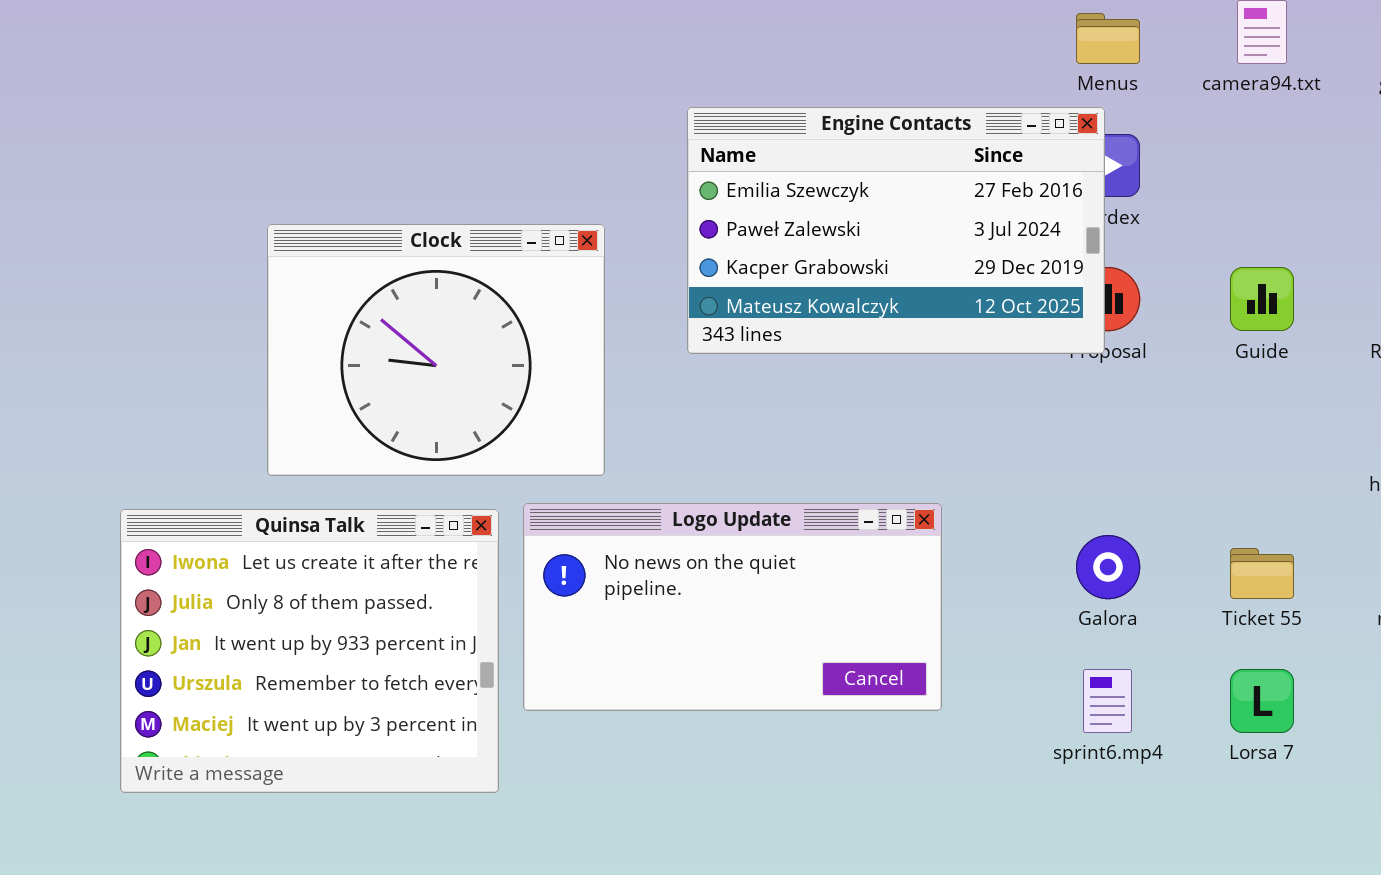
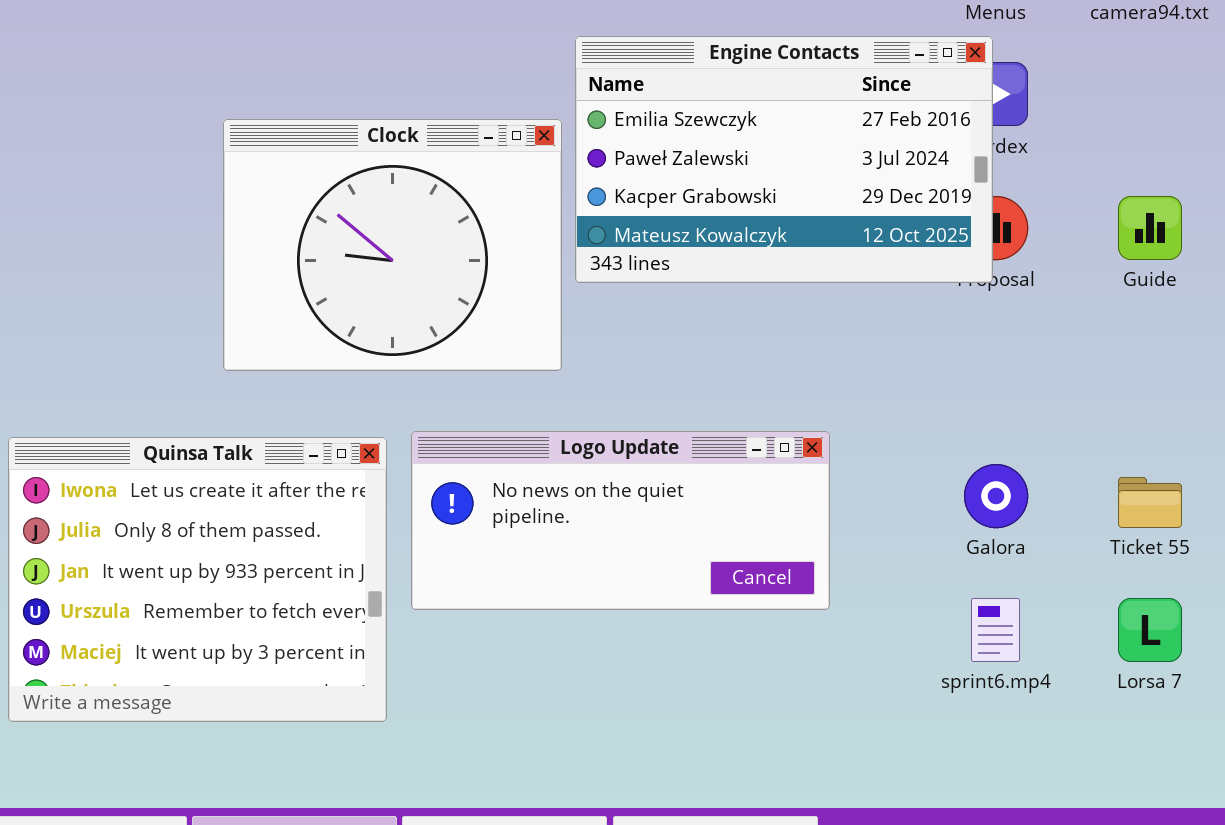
Clock: [267,224,605,476] -> [223,119,562,371], moved
Logo Update: [523,503,942,711] -> [411,431,830,610], resized

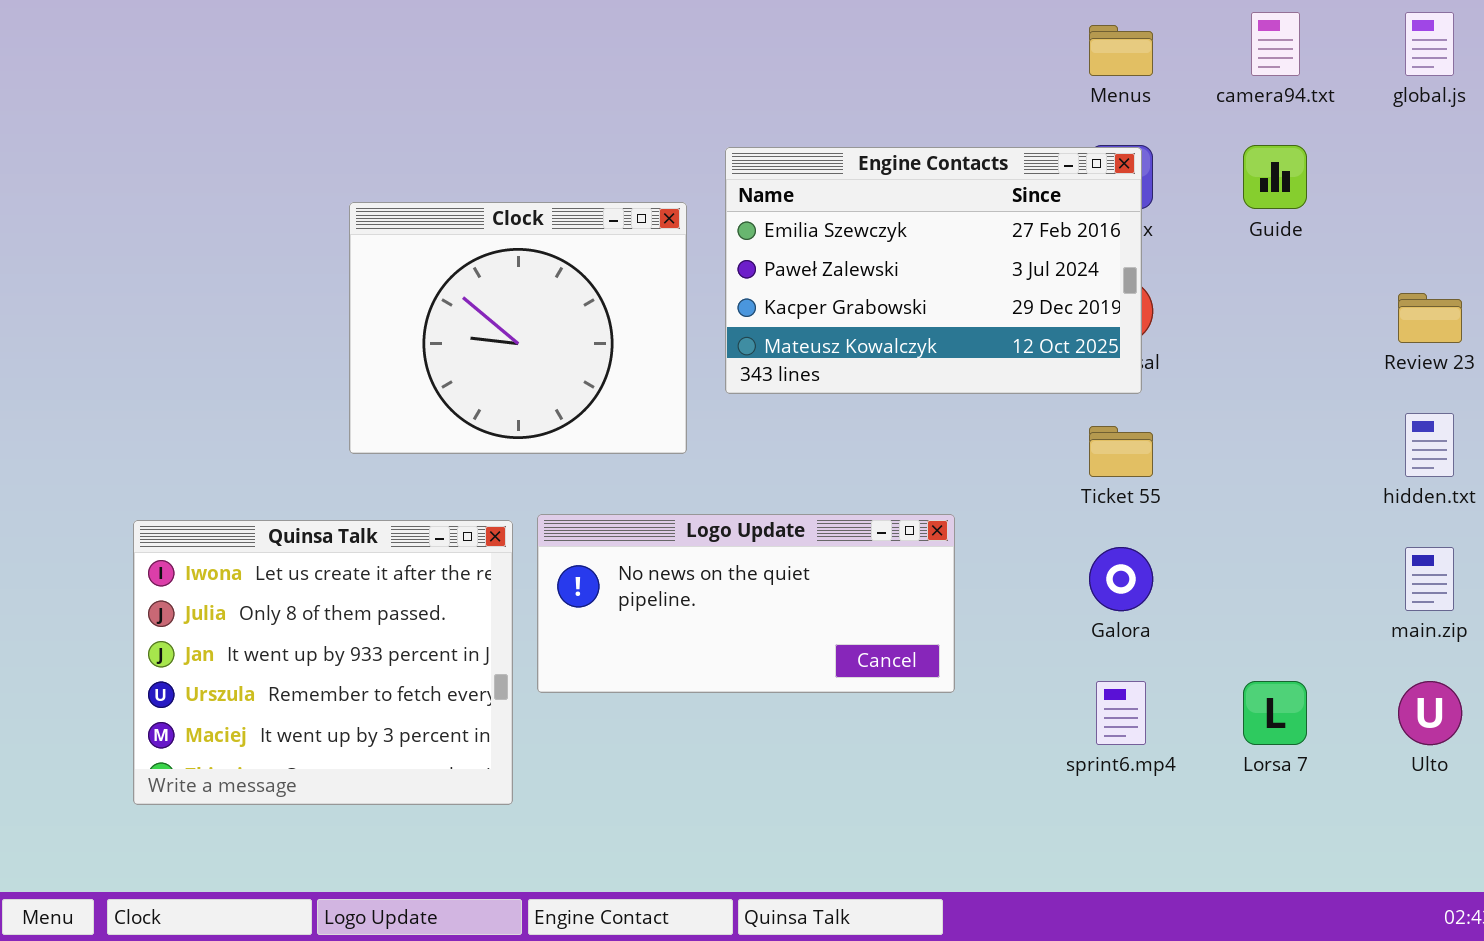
Engine Contacts: [575,36,993,283] -> [725,147,1142,394], moved
Guide: [1118,196,1182,260] -> [1243,145,1307,209], moved
Ticket 55: [1118,477,1182,528] -> [1089,426,1153,477], moved

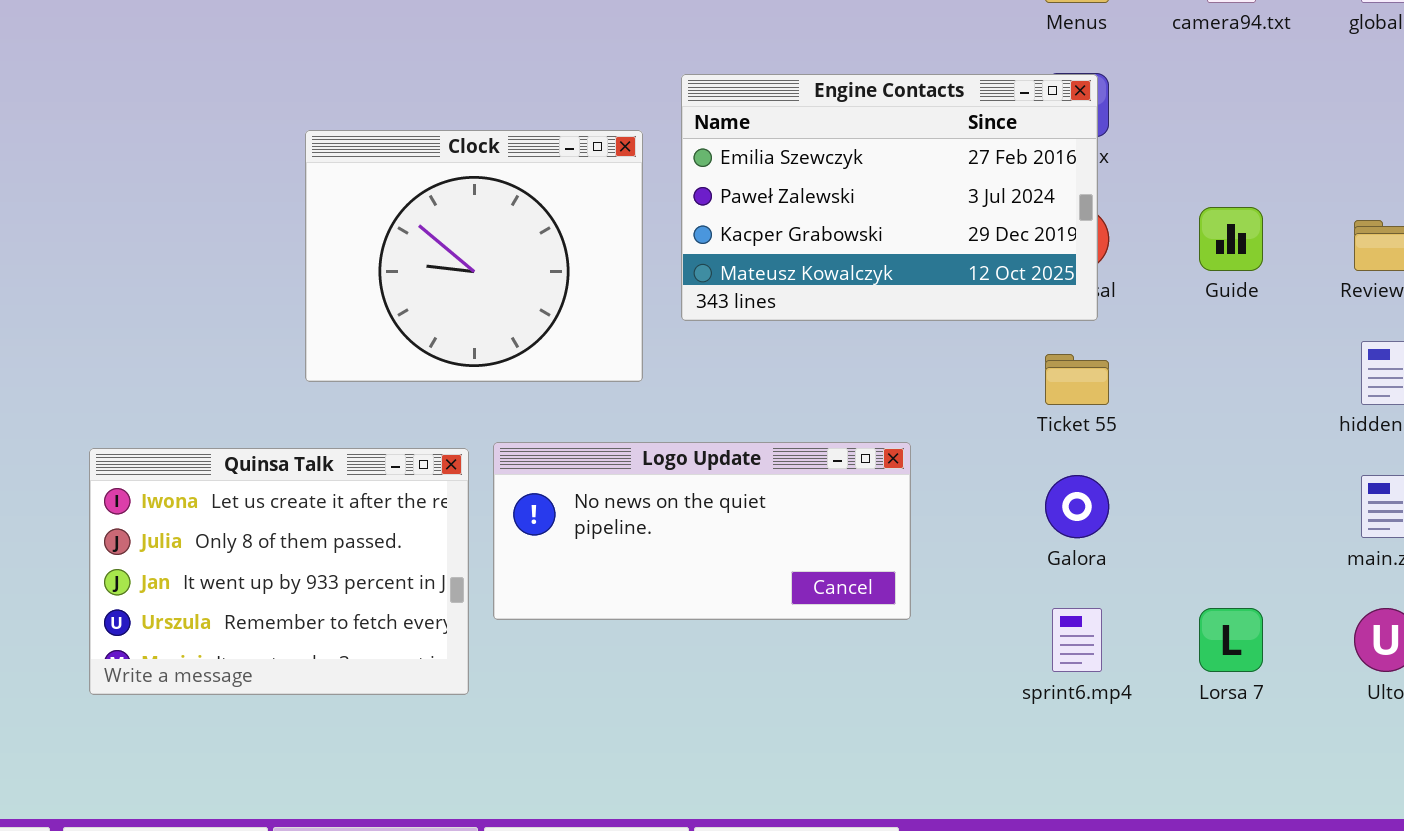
Guide: [1243,145,1307,209] -> [1199,207,1263,271], moved
Quinsa Talk: [133,520,513,805] -> [89,448,469,695], resized

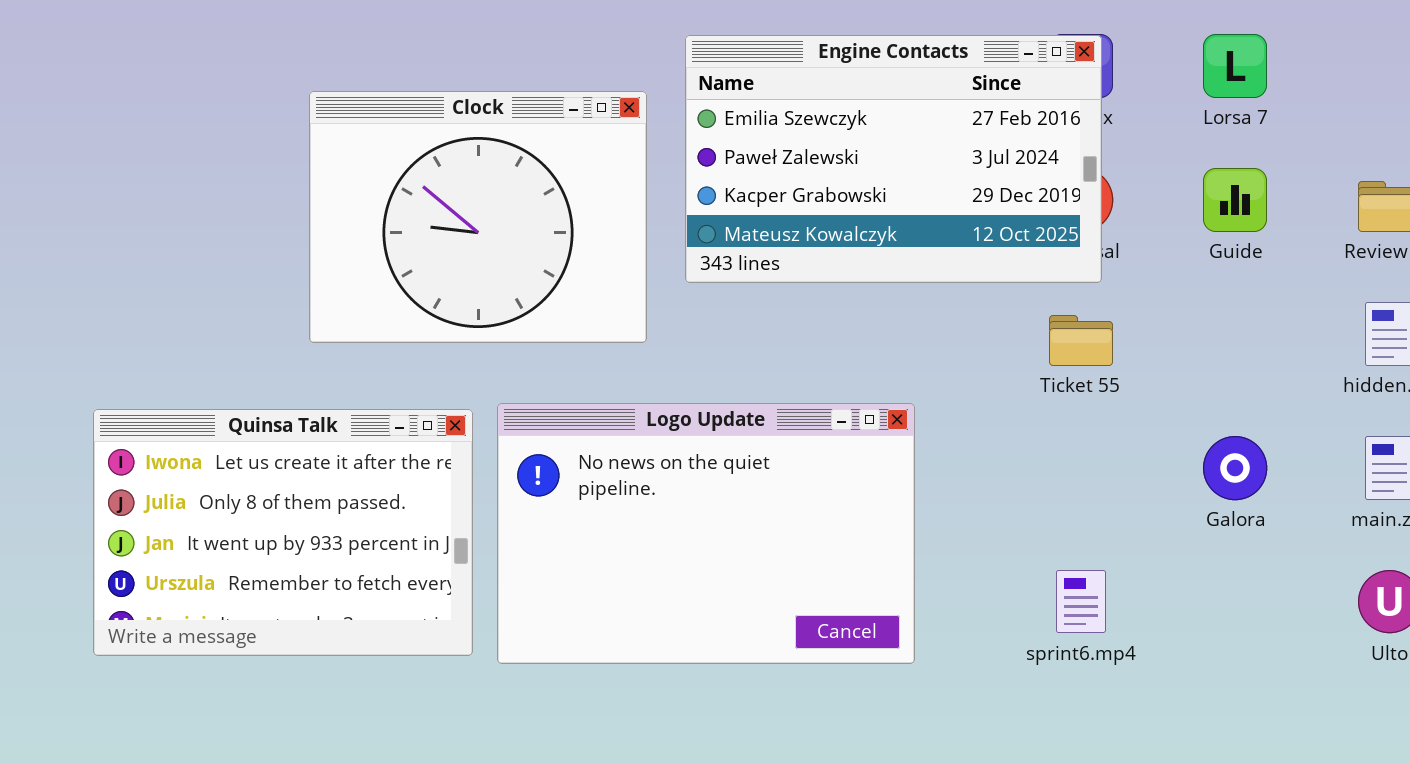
Logo Update: [493,442,911,620] -> [497,403,915,664], resized
Galora: [1045,475,1109,538] -> [1203,436,1267,500], moved
Lorsa 7: [1199,608,1263,672] -> [1203,34,1267,98], moved

